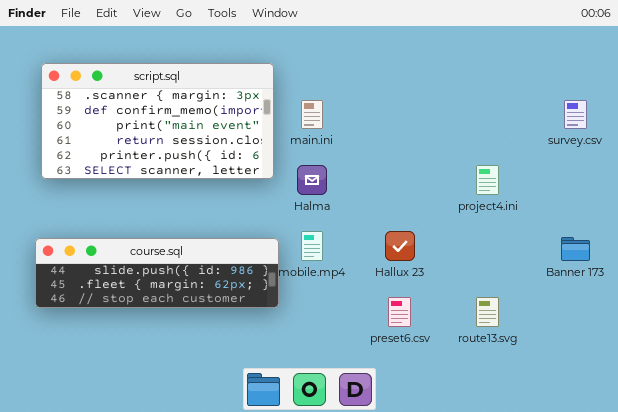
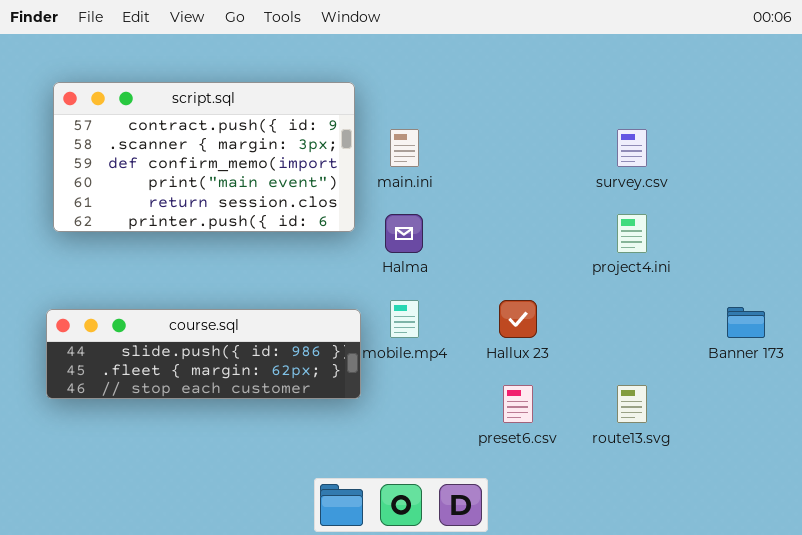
script.sql: [41,63,274,179] -> [53,82,355,232], scrolled up 1 row
survey.csv: [564,100,587,129] -> [617,129,647,167], moved

